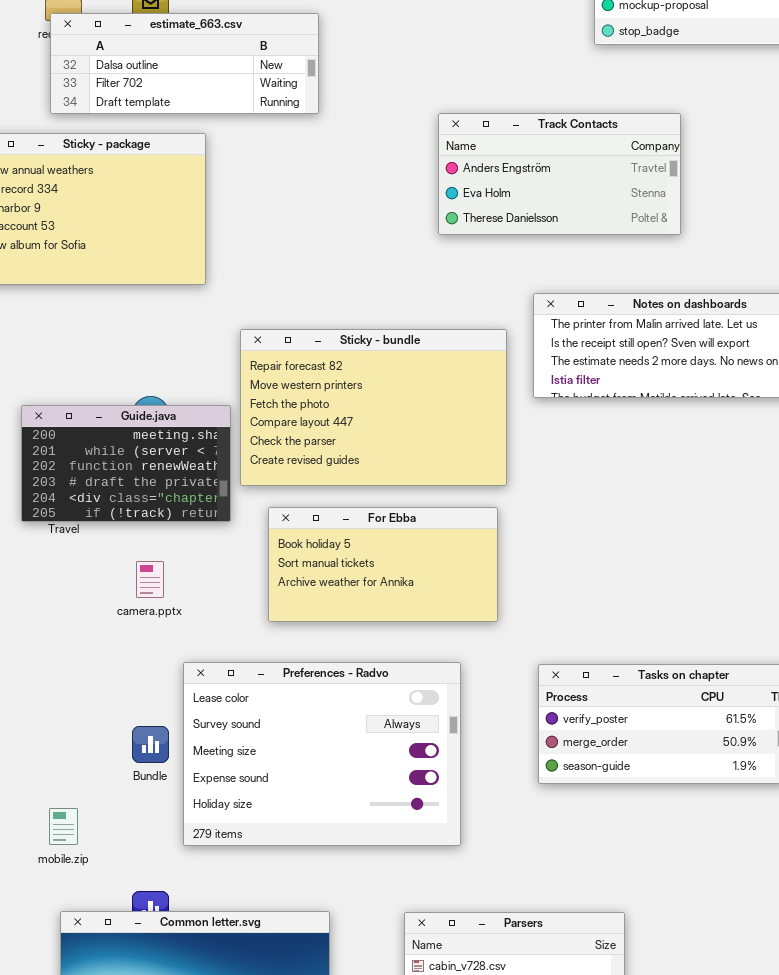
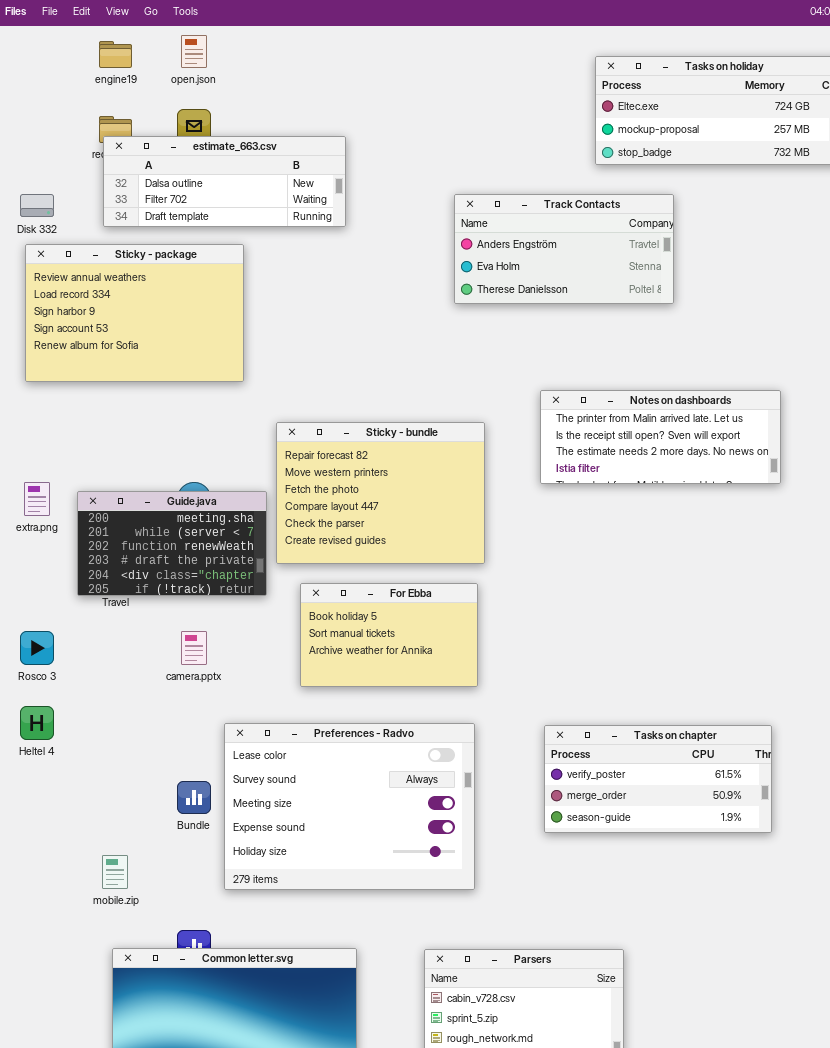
Track Contacts: [438,113,681,235] -> [454,194,674,304], moved
Sticky - bundle: [240,329,507,486] -> [276,422,485,564], resized
For Ebba: [268,507,498,622] -> [300,583,478,687], resized

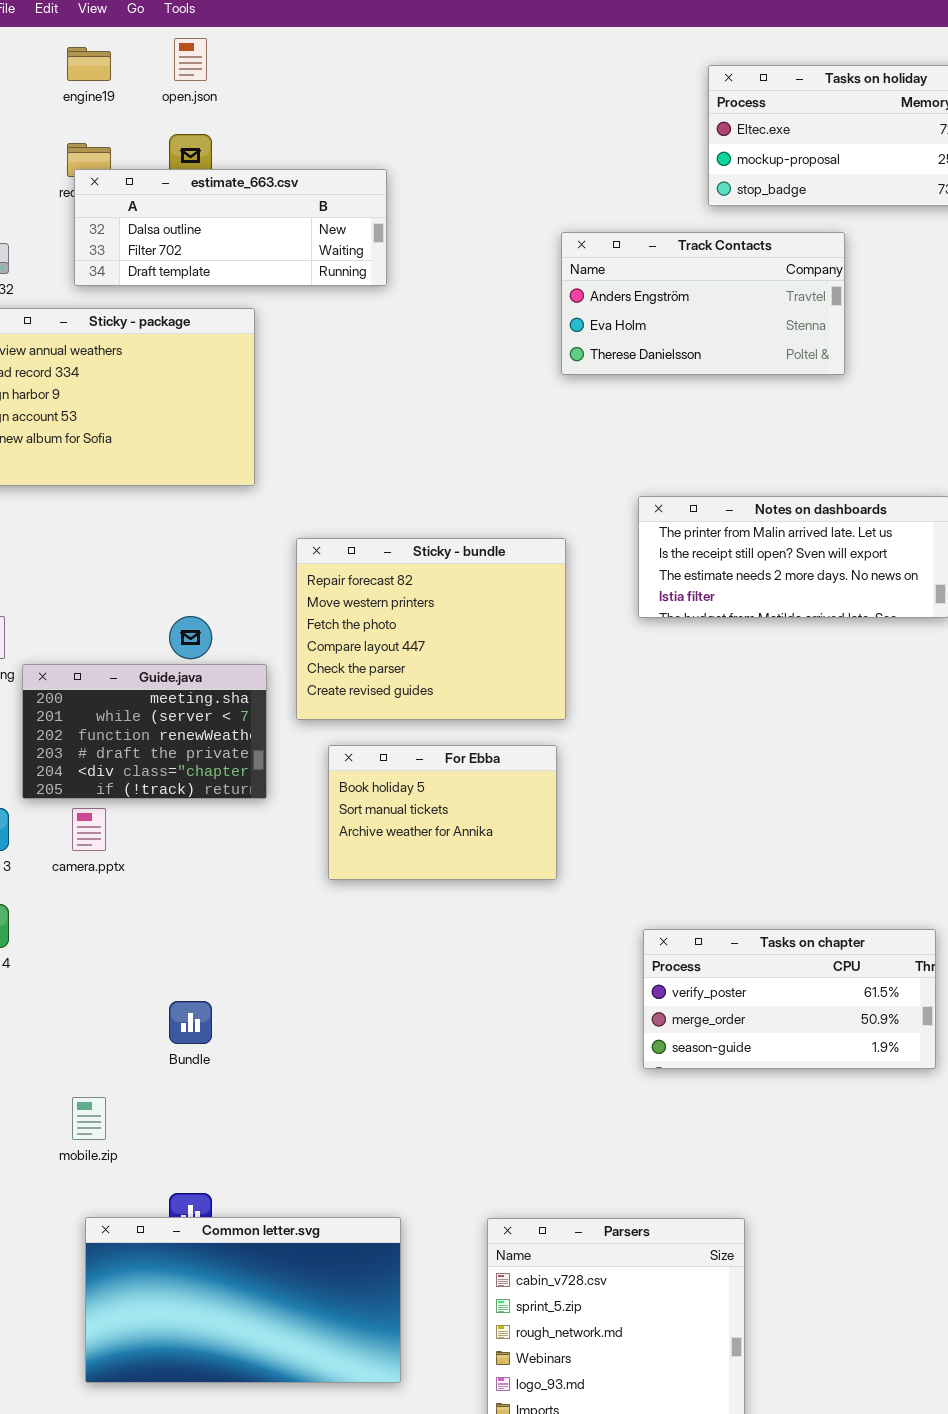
Track Contacts: [454,194,674,304] -> [561,232,845,375], moved
Guide.java: [77,491,267,596] -> [22,664,267,799], moved
camera.pptx: [181,631,207,665] -> [72,808,106,851], moved
Preferences - Radvo: [224,723,475,890] -> none, closed

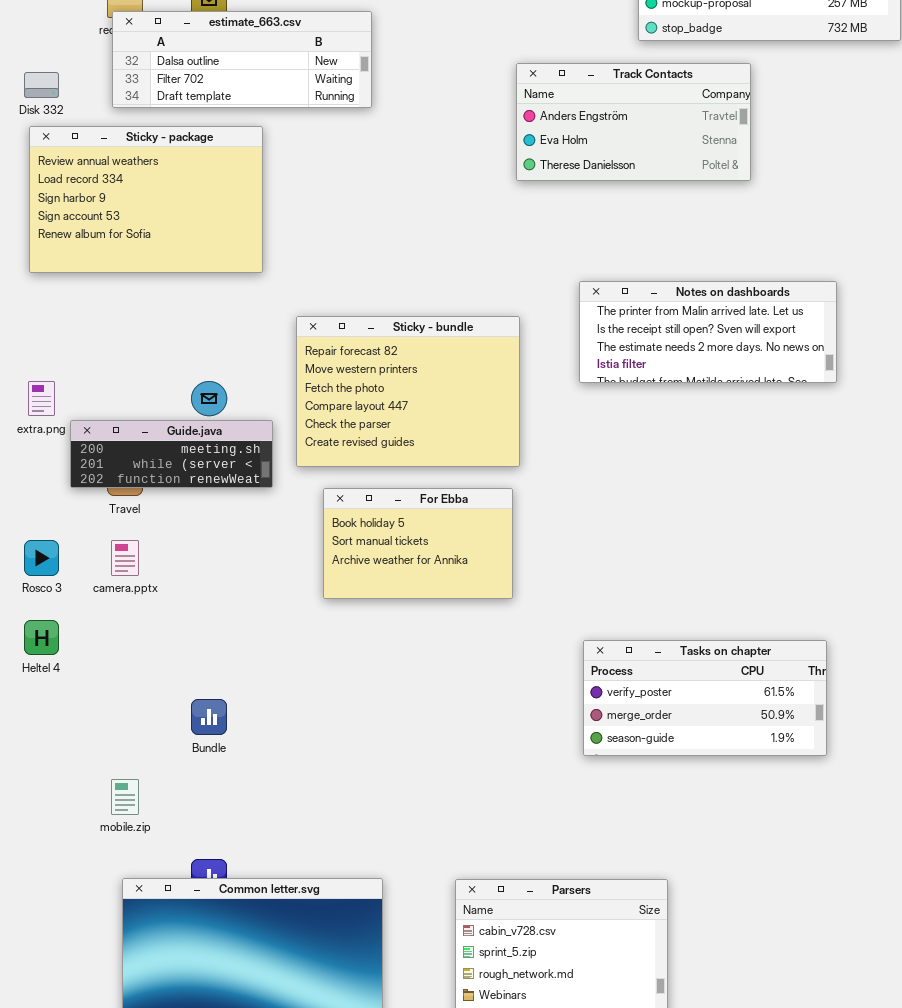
Guide.java: [22,664,267,799] -> [70,420,273,488], resized

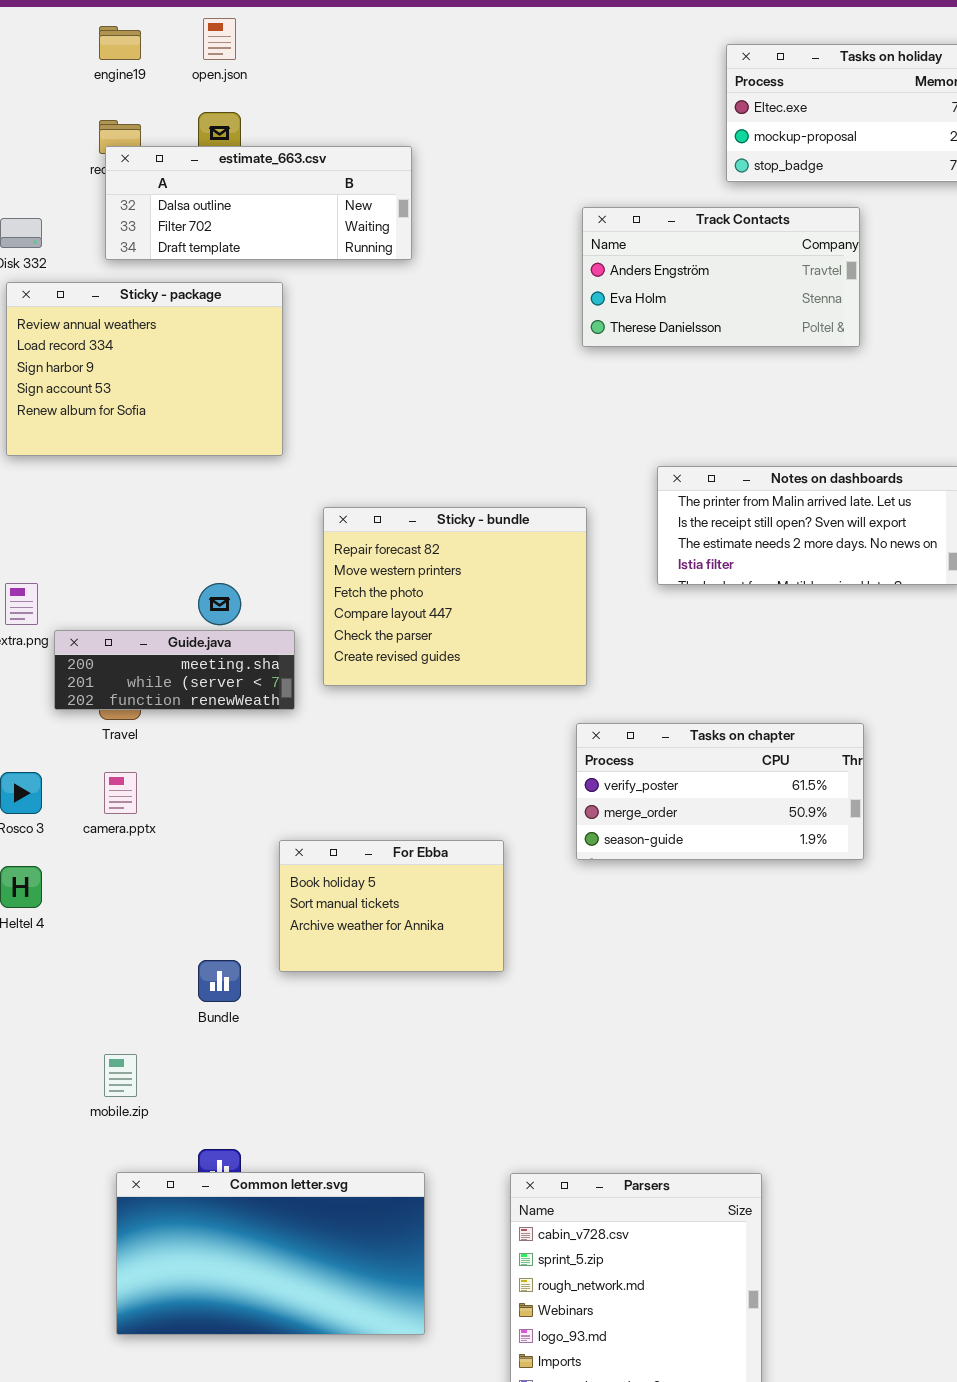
For Ebba: [323,488,513,599] -> [279,840,504,972], moved
Tasks on chapter: [583,640,827,756] -> [576,723,864,860], moved

